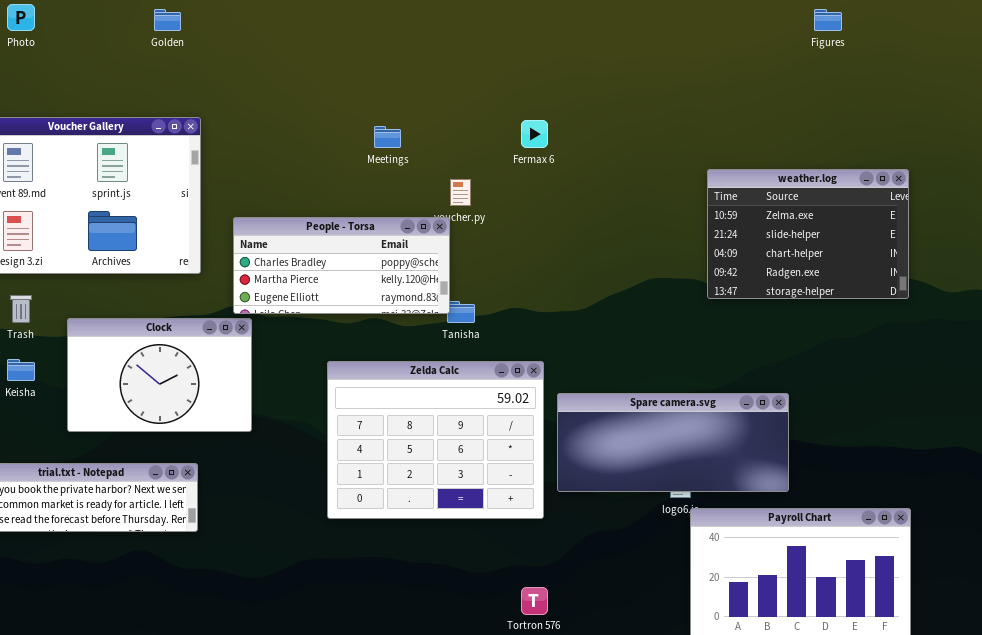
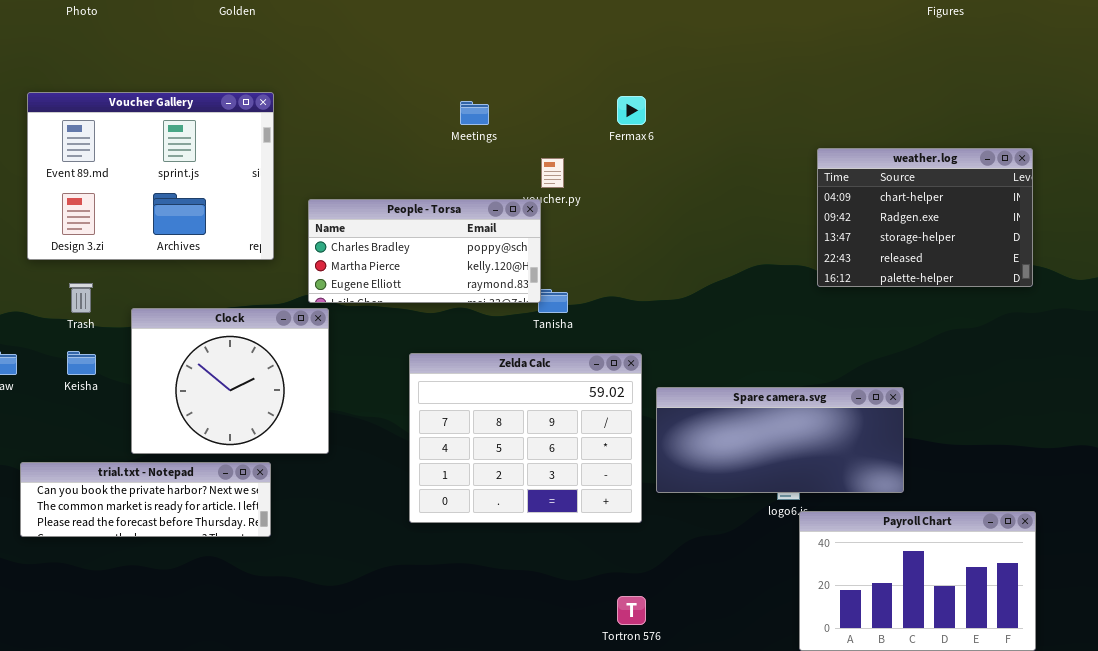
weather.log: [707,169,909,299] -> [817,148,1033,287], scrolled down 2 rows
Clock: [67,318,252,432] -> [131,308,329,454], resized

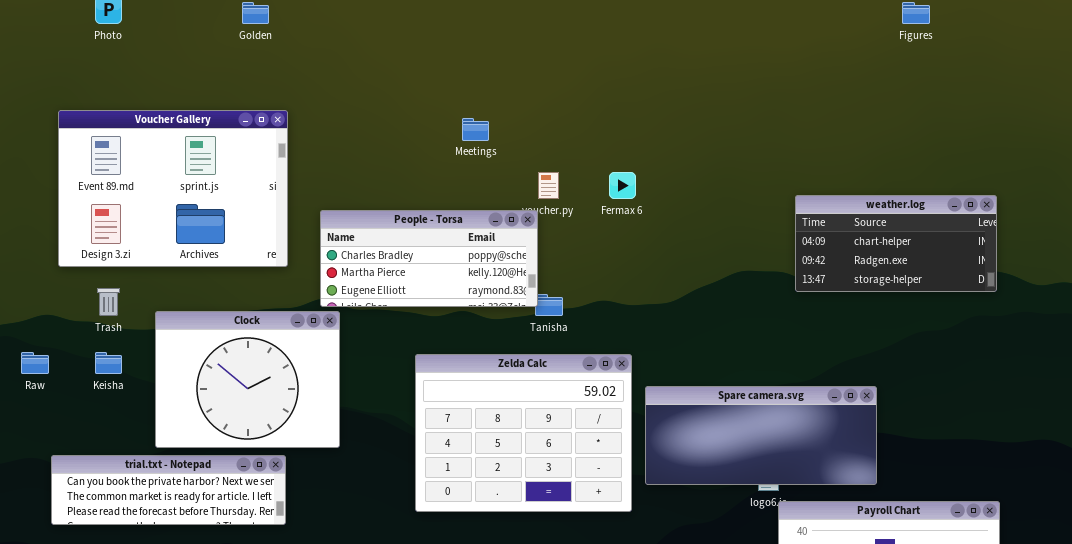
Fermax 6: [617,96,646,125] -> [609,172,636,199], moved
weather.log: [817,148,1033,287] -> [795,195,997,292], resized

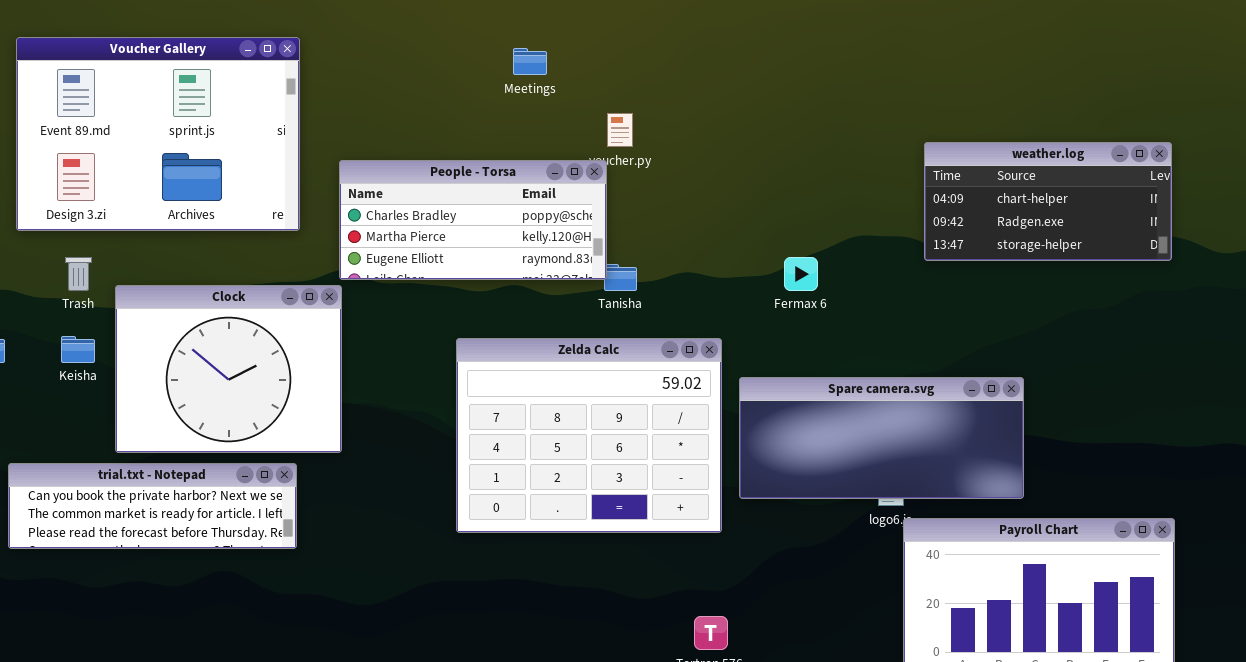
Fermax 6: [609,172,636,199] -> [784,257,818,291], moved
Clock: [155,311,340,448] -> [115,285,342,453], moved

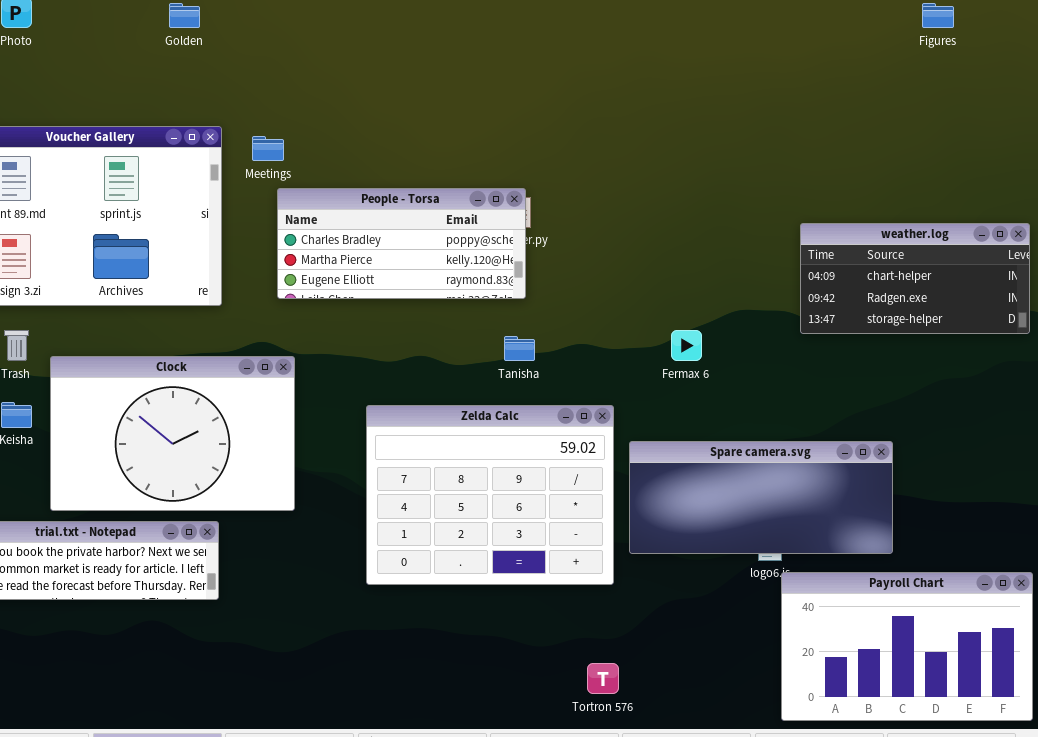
Meetings: [513,48,547,75] -> [252,136,284,161], moved
People - Torsa: [339,160,607,280] -> [277,188,526,299], moved
Clock: [115,285,342,453] -> [50,356,295,511], resized

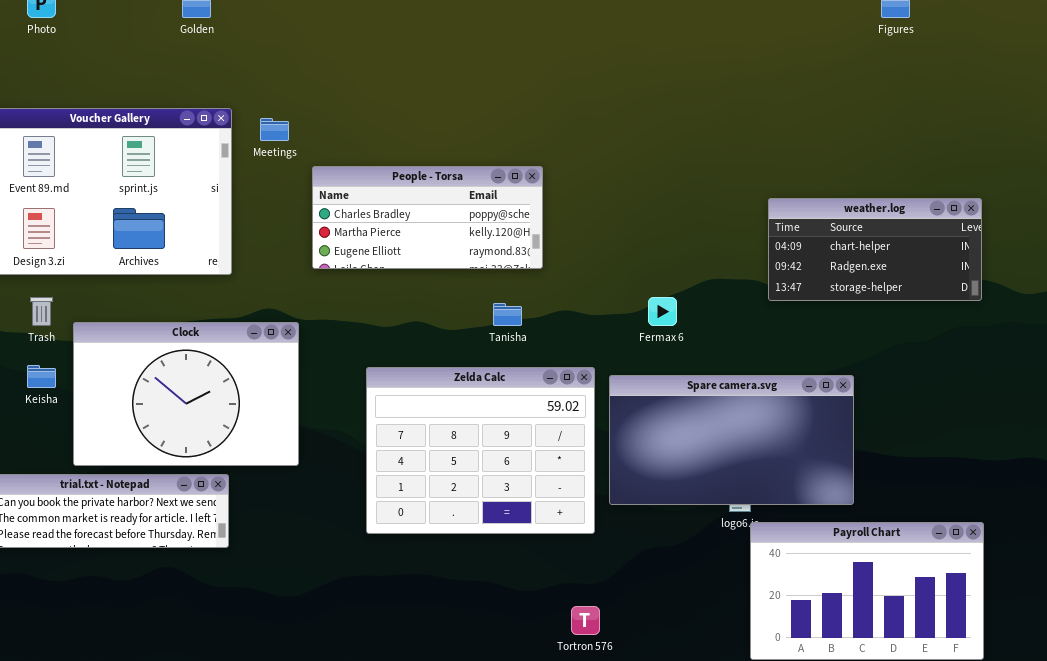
People - Torsa: [277,188,526,299] -> [312,166,543,269], moved
Spare camera.svg: [629,441,893,554] -> [609,375,854,505], resized

